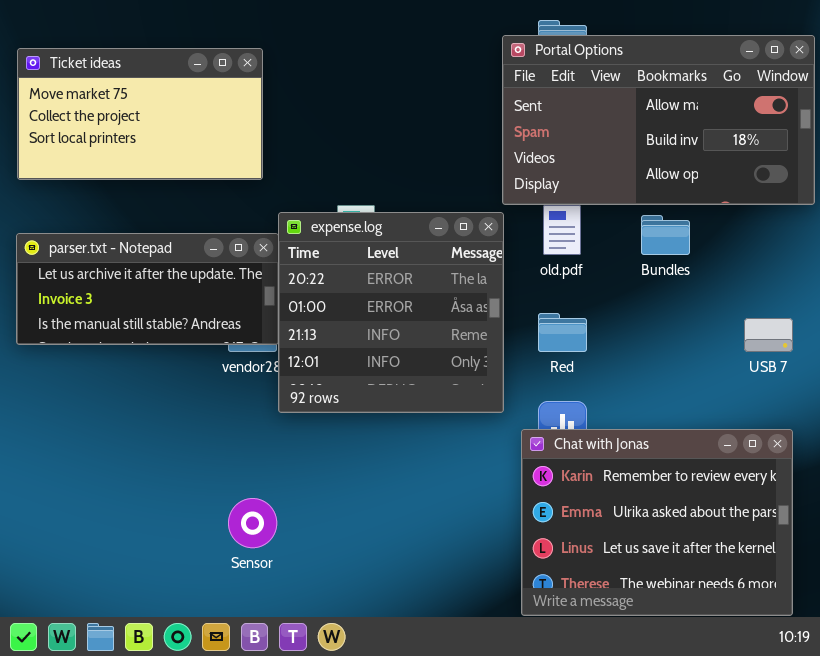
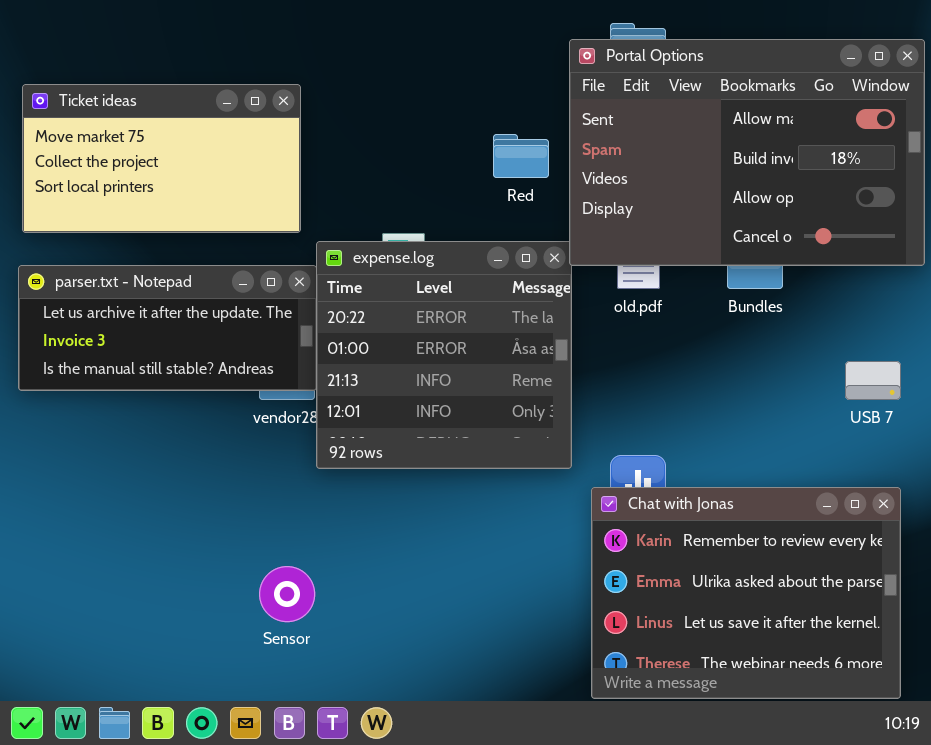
Portal Options: [502,35,815,205] -> [569,39,925,266], resized
Ticket ideas: [17,48,263,180] -> [22,84,301,233], moved
Red: [538,313,587,352] -> [493,134,549,178], moved

